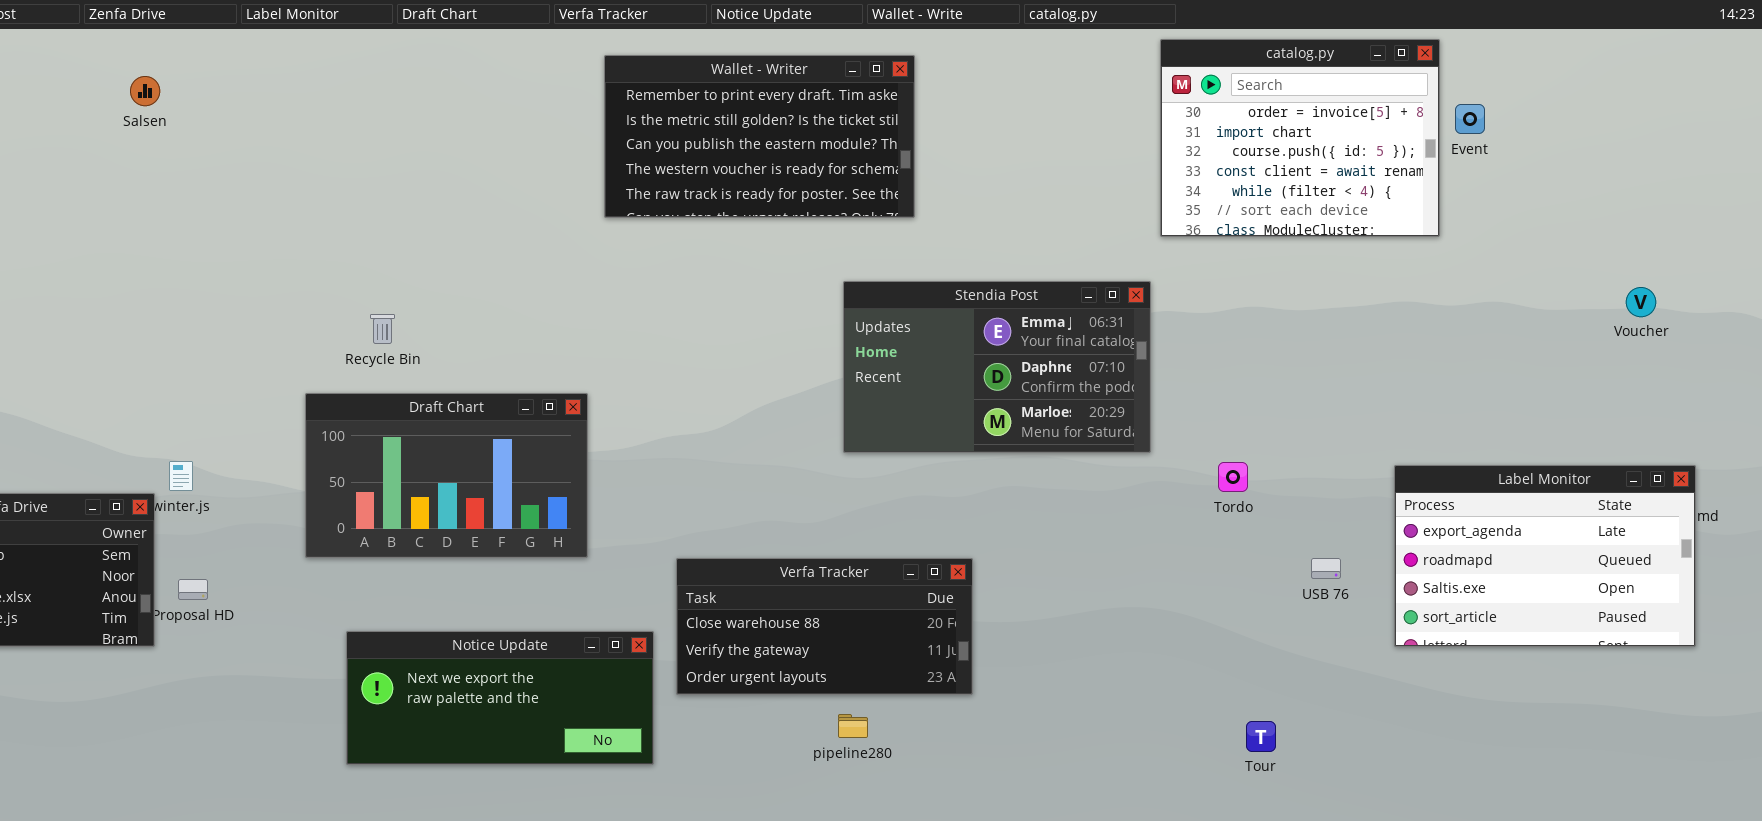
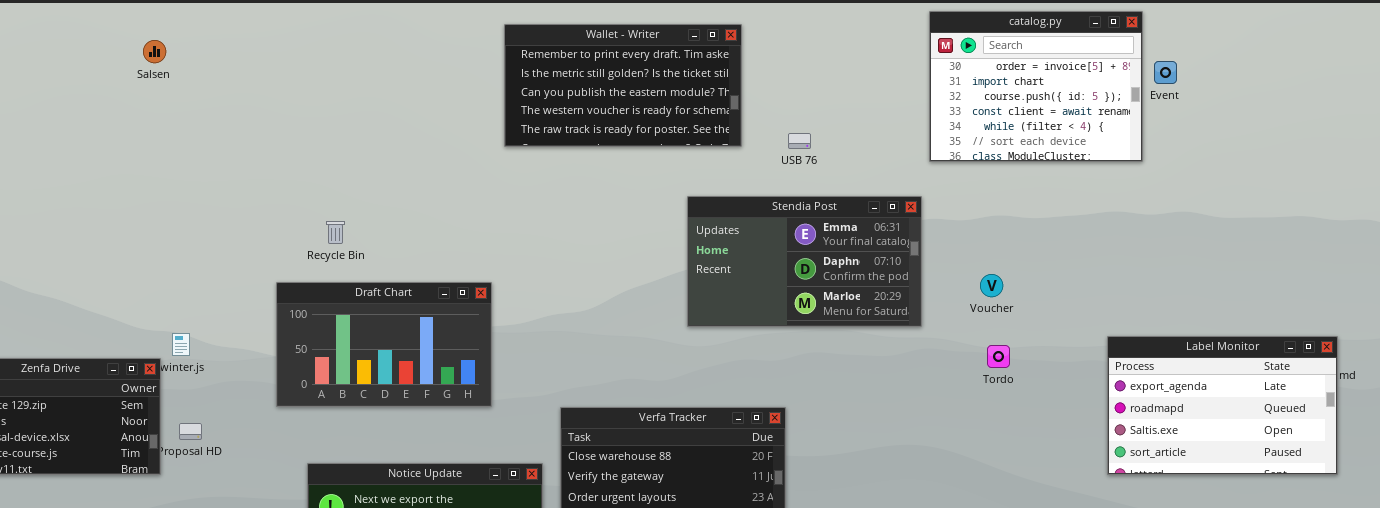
Voucher: [1626,287,1656,317] -> [980,274,1003,297], moved
Tordo: [1218,462,1248,492] -> [987,345,1010,368], moved
USB 76: [1311,558,1341,579] -> [788,133,811,149], moved

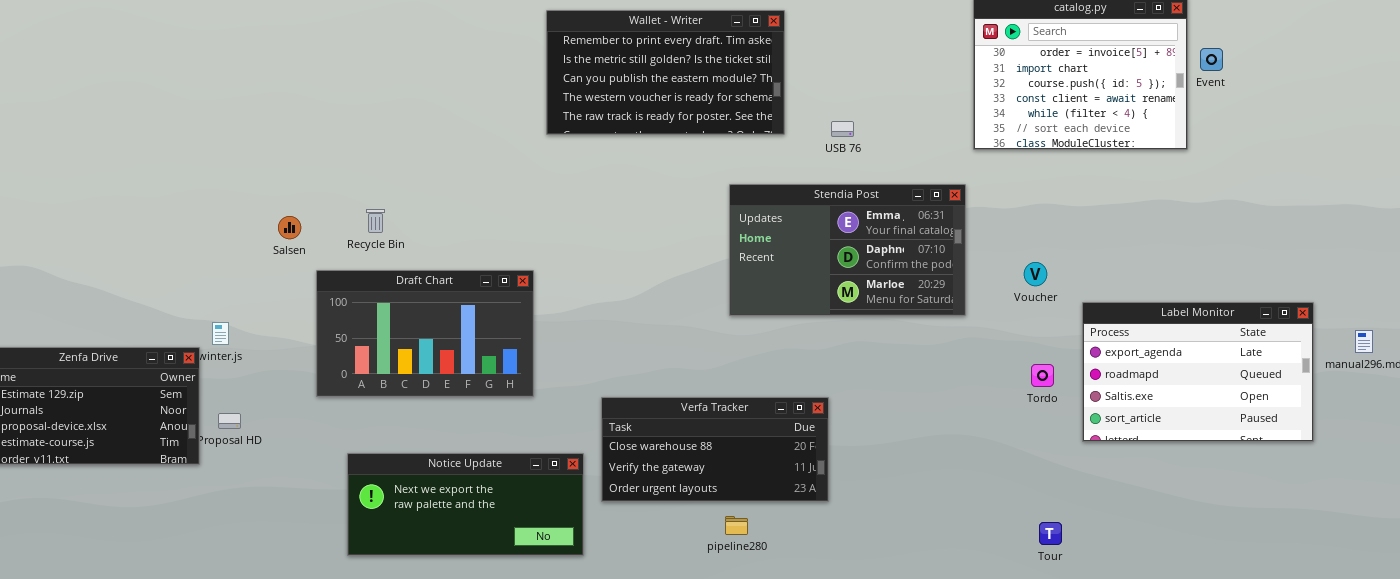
Salsen: [143,40,166,63] -> [278,216,301,239], moved
Label Monitor: [1107,336,1338,475] -> [1082,302,1314,442], moved
Tordo: [987,345,1010,368] -> [1031,364,1054,387], moved

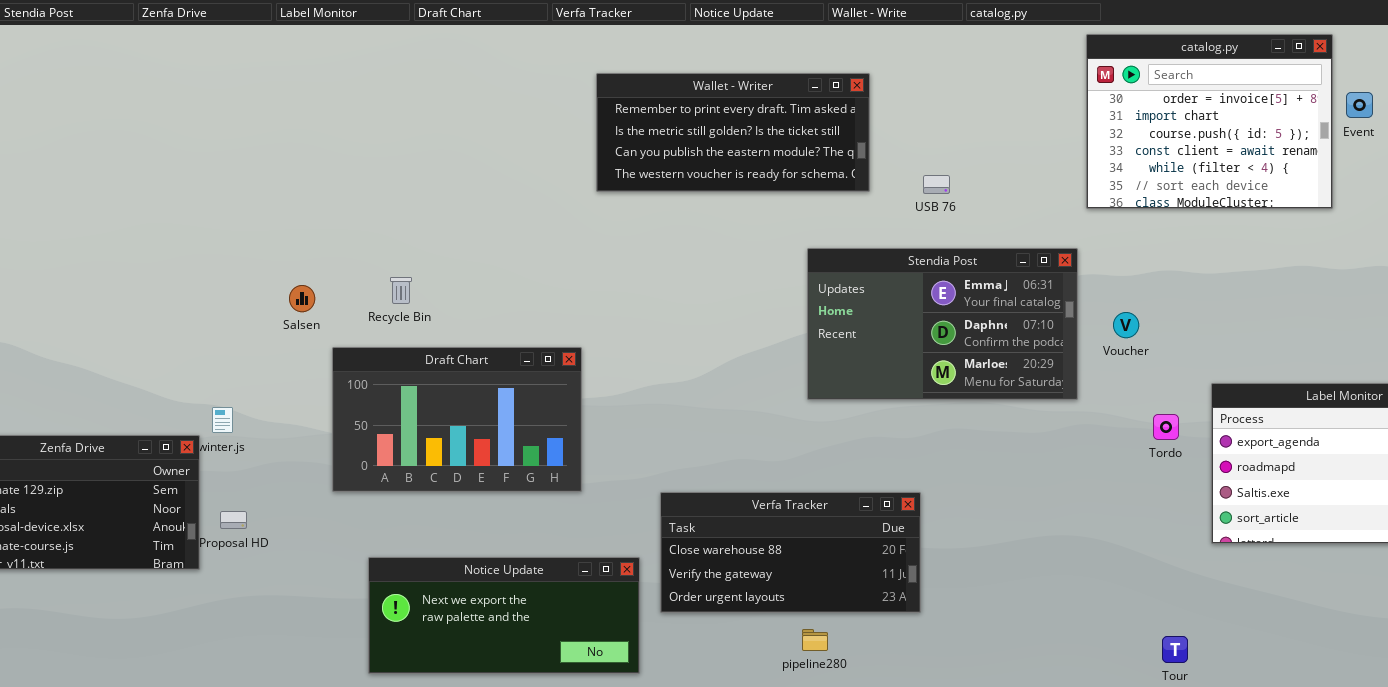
Wallet - Writer: [546,10,785,135] -> [596,73,870,192], resized
Voucher: [1024,262,1047,286] -> [1113,312,1139,338], moved
Tordo: [1031,364,1054,387] -> [1153,414,1179,440], moved

